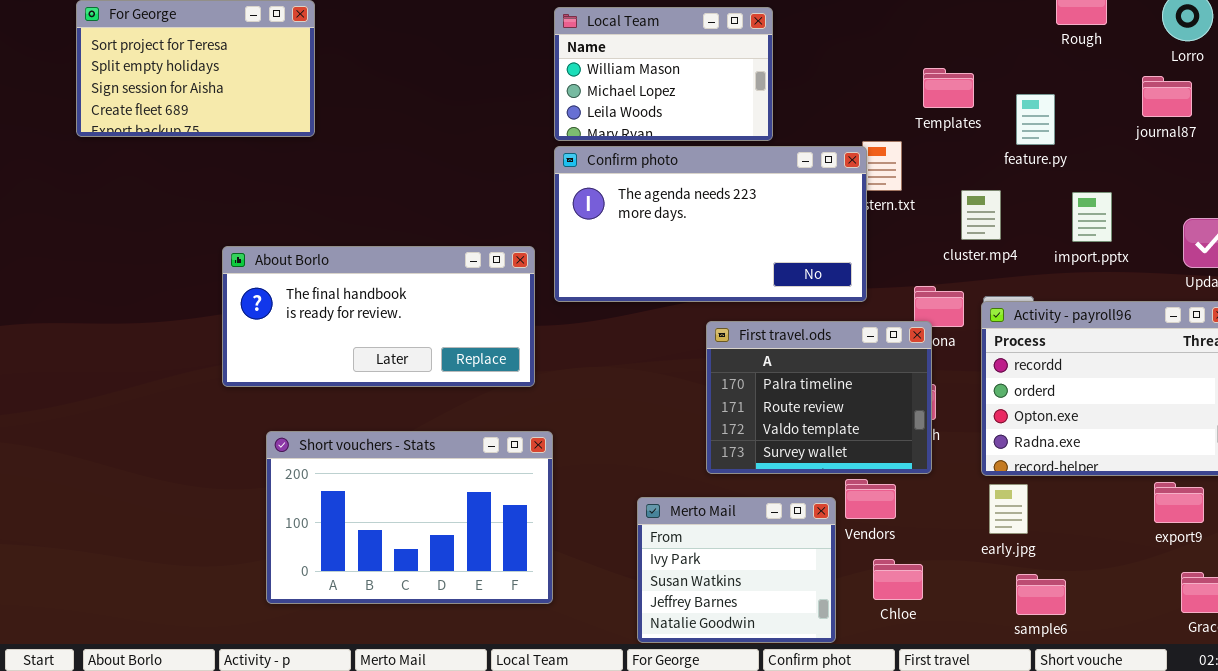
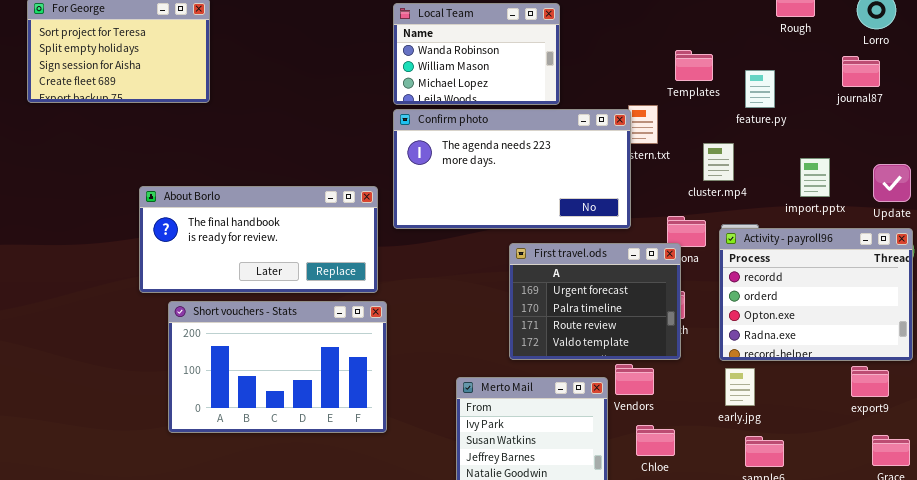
Local Team: [554,7,773,141] -> [393,3,560,105], scrolled up 1 row
import.pptx: [1072,192,1112,242] -> [800,158,830,197], moved
First travel.ods: [706,321,932,474] -> [509,243,681,360], scrolled up 1 row
Short vouchers - Stats: [266,431,553,604] -> [168,301,387,433], moved

